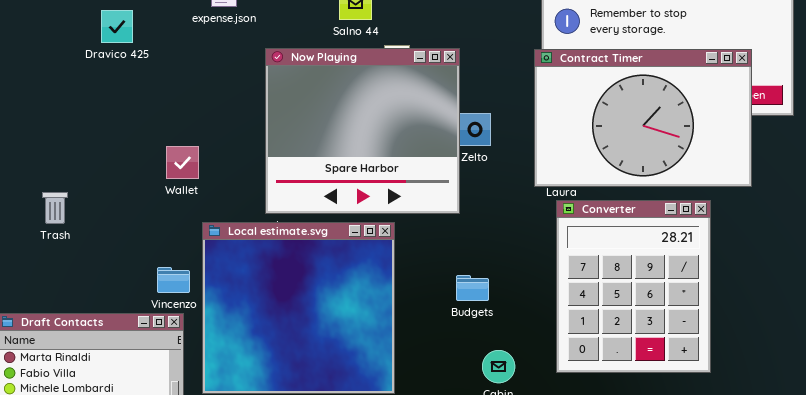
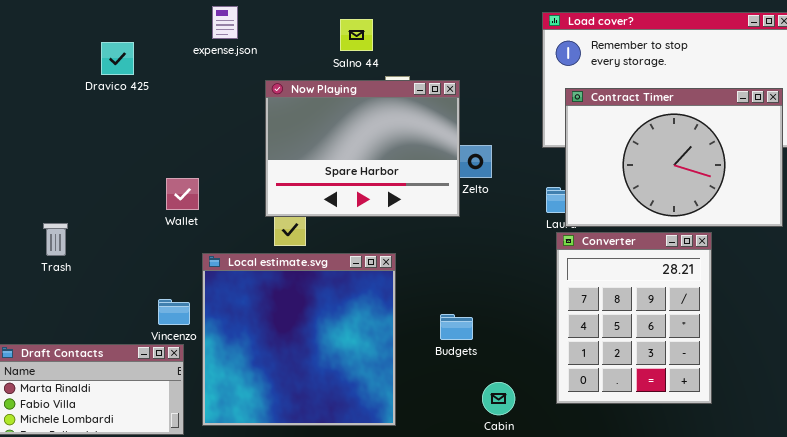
Now Playing: [265,48,460,214] -> [265,80,460,217], resized
Contract Timer: [534,49,752,187] -> [565,88,783,227], moved
Budgets: [456,275,489,301] -> [440,314,473,340], moved

